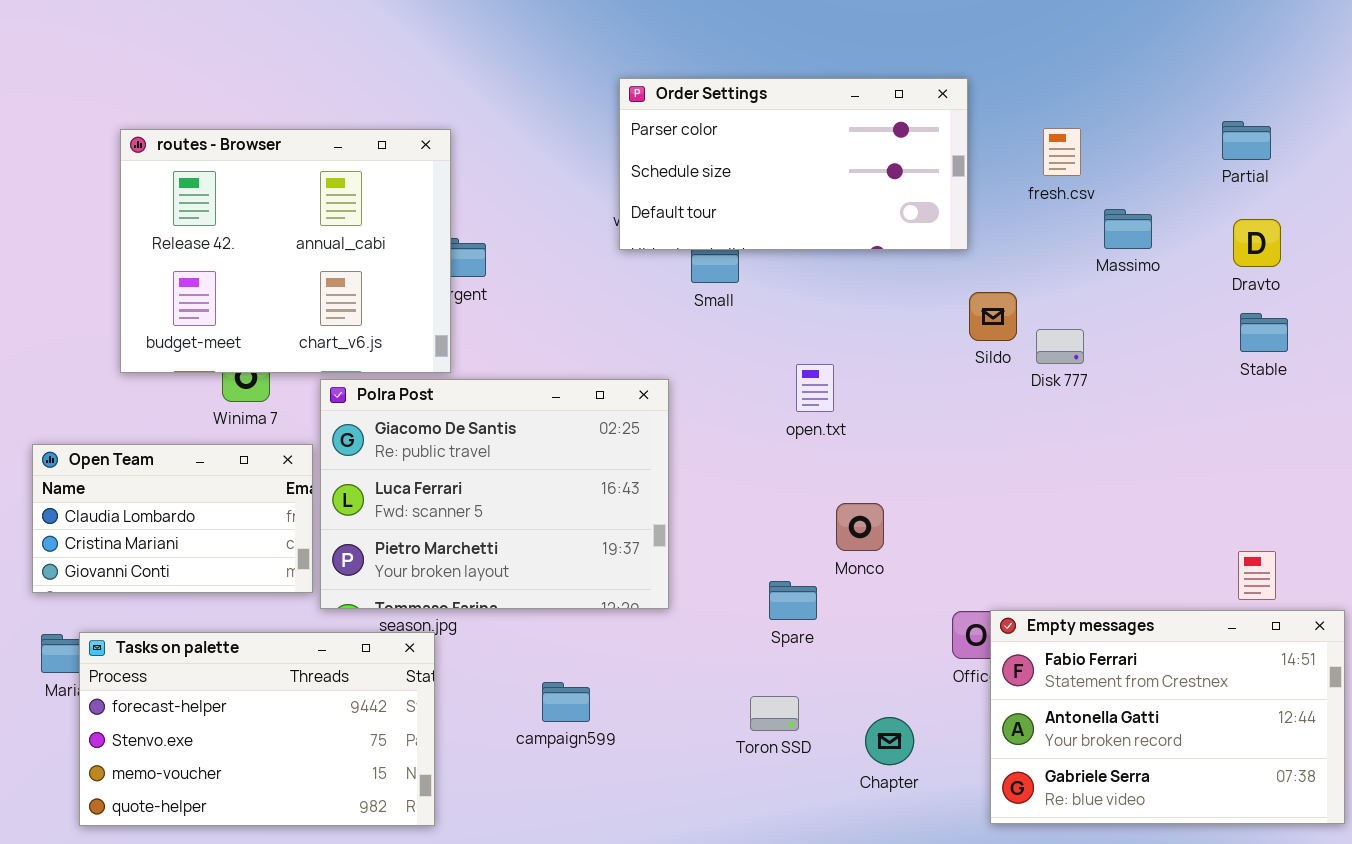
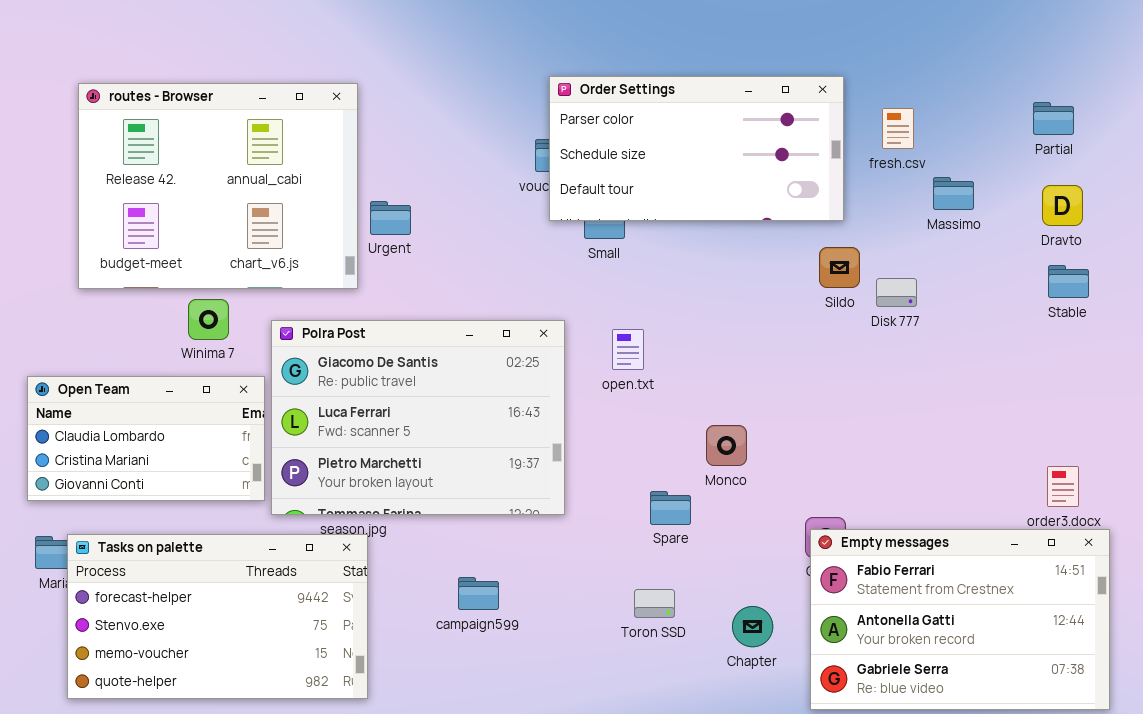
Order Settings: [619,78,968,250] -> [549,76,844,221], moved
routes - Browser: [120,129,451,373] -> [78,83,358,289], moved
open.txt: [796,364,834,412] -> [612,329,644,370], moved
Empty messages: [990,610,1345,824] -> [810,529,1110,710], moved

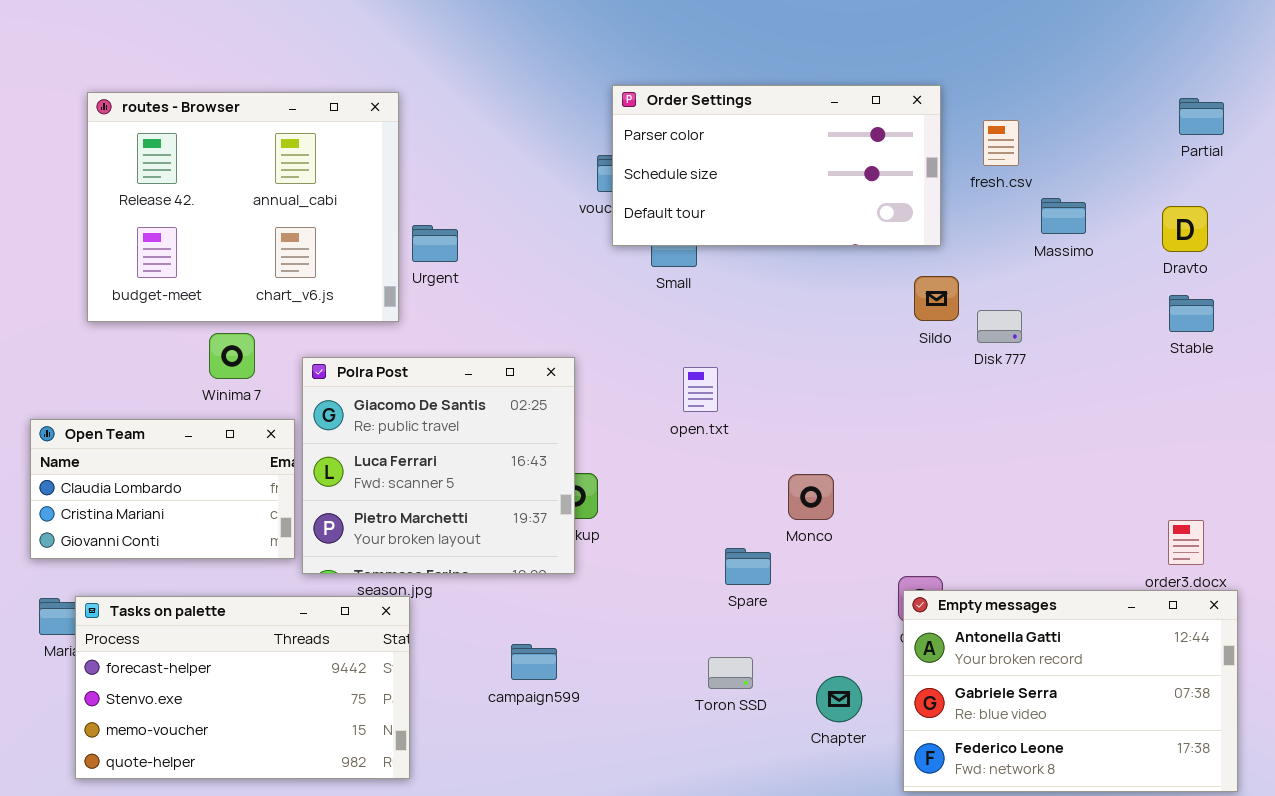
Partial: [1033,102,1074,135] -> [1179,98,1224,135], moved
Polra Post: [271,320,565,515] -> [302,357,575,574], resized
Empty messages: [810,529,1110,710] -> [903,590,1238,792], scrolled down 1 row

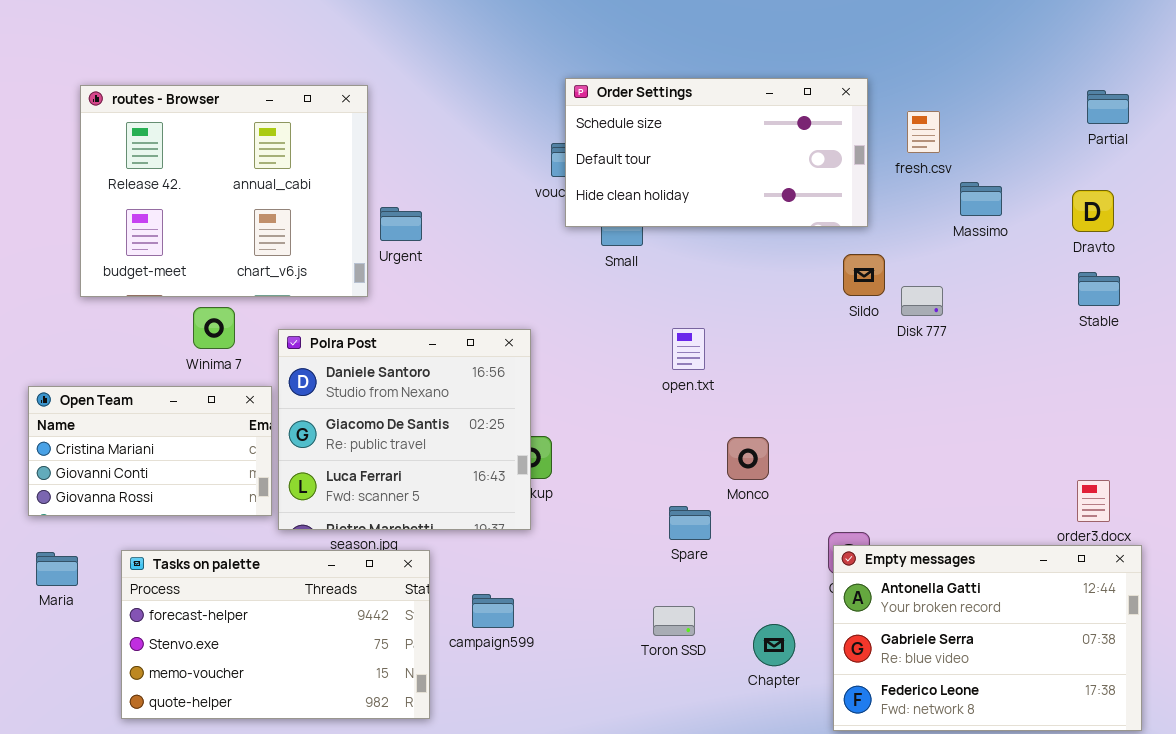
Order Settings: [612,85,941,246] -> [565,78,868,227], scrolled down 1 row
Polra Post: [302,357,575,574] -> [278,329,531,530], scrolled up 1 row
open.txt: [683,367,718,412] -> [672,328,705,370], moved
Open Team: [30,419,295,559] -> [28,386,272,516], scrolled down 1 row
Tasks on palette: [75,596,410,779] -> [121,550,430,719], moved

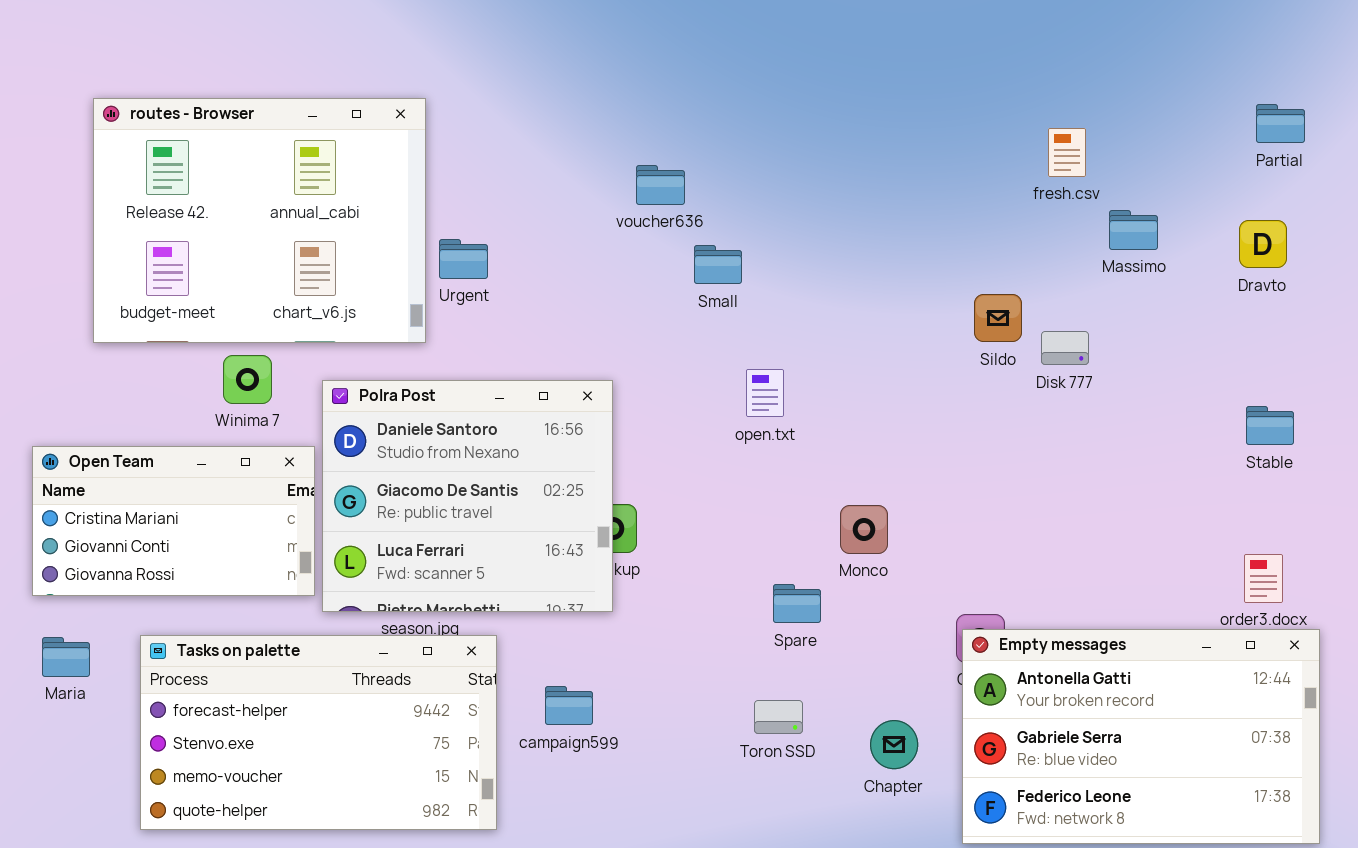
Order Settings: [565,78,868,227] -> none, closed
Stable: [1078,272,1120,306] -> [1246,406,1294,445], moved
open.txt: [672,328,705,370] -> [746,369,784,417], moved

